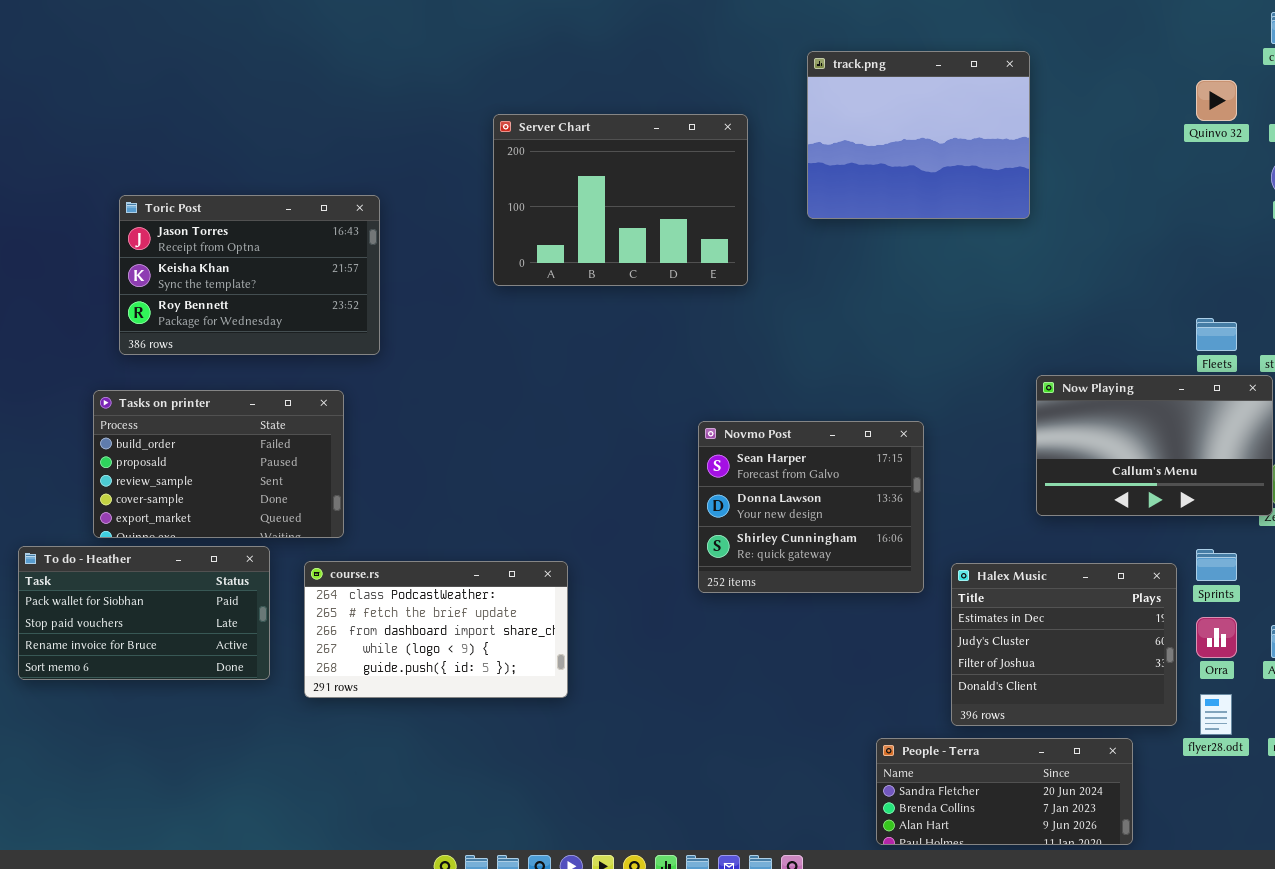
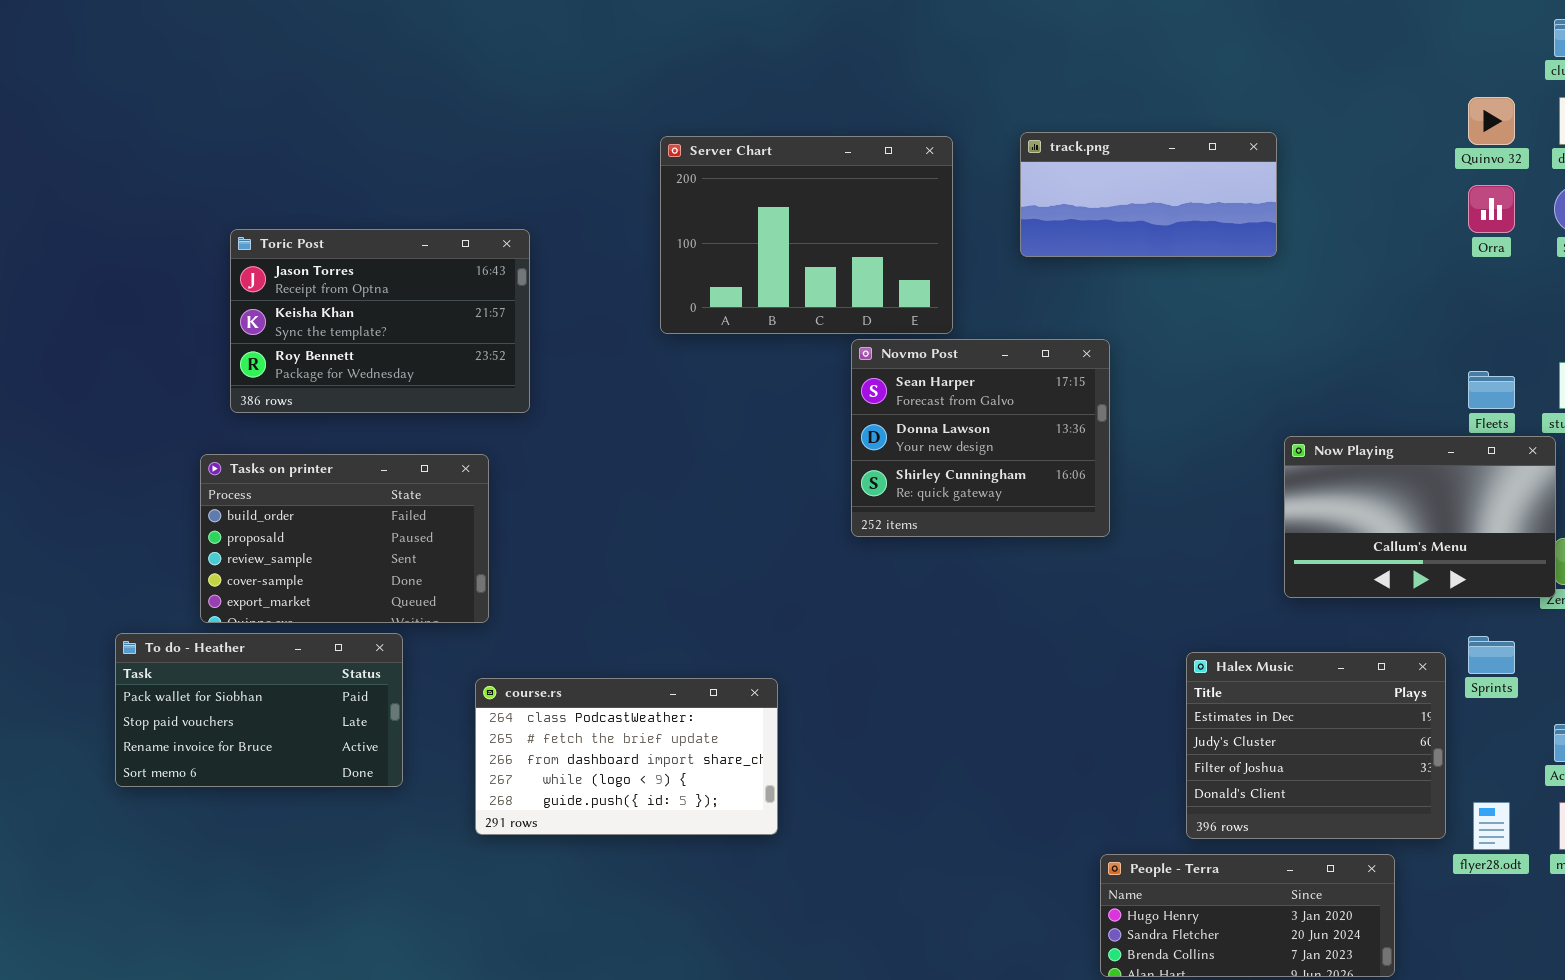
track.png: [807,51,1030,219] -> [1020,132,1277,257], resized
Novmo Post: [698,421,924,593] -> [851,339,1110,537], moved
course.rs: [304,561,568,698] -> [475,678,778,835], moved
Orra: [1196,617,1237,658] -> [1468,185,1515,233], moved
People - Terra: [876,738,1133,845] -> [1100,854,1395,977], scrolled up 1 row

